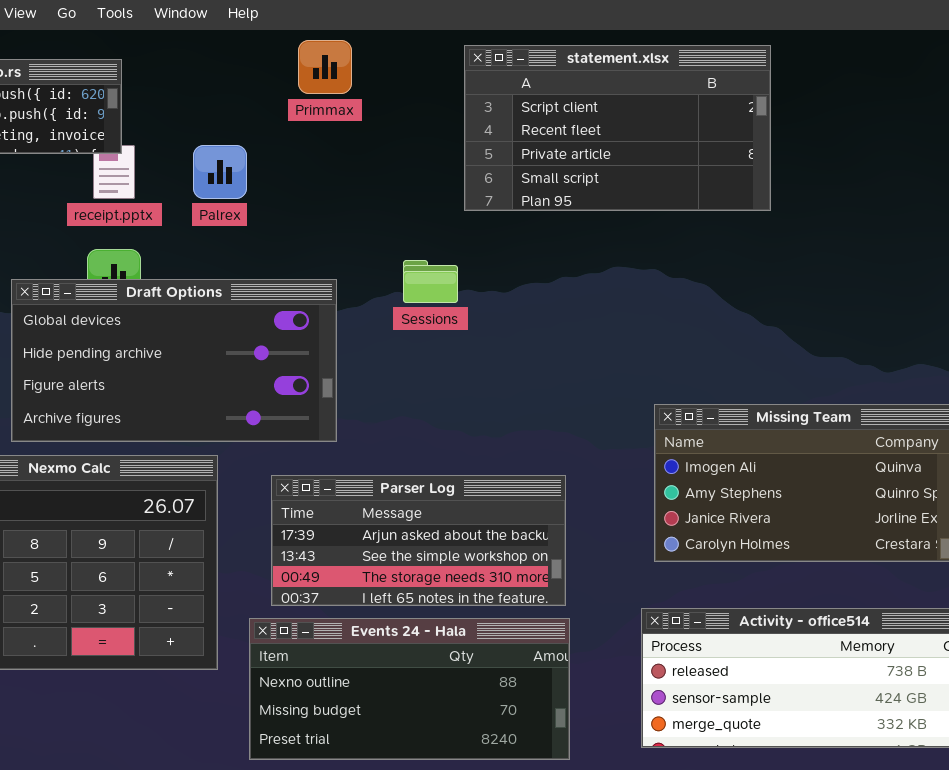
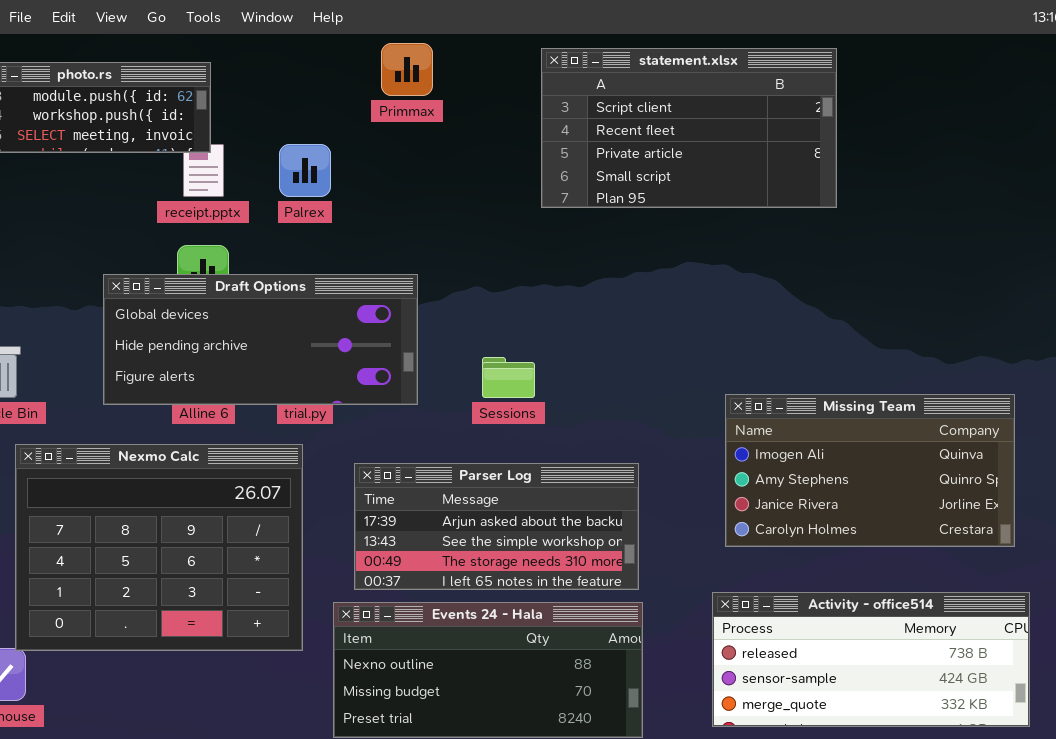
Sessions: [403,260,458,303] -> [482,357,535,398], moved
Draft Options: [11,279,337,442] -> [103,274,418,405], resized

